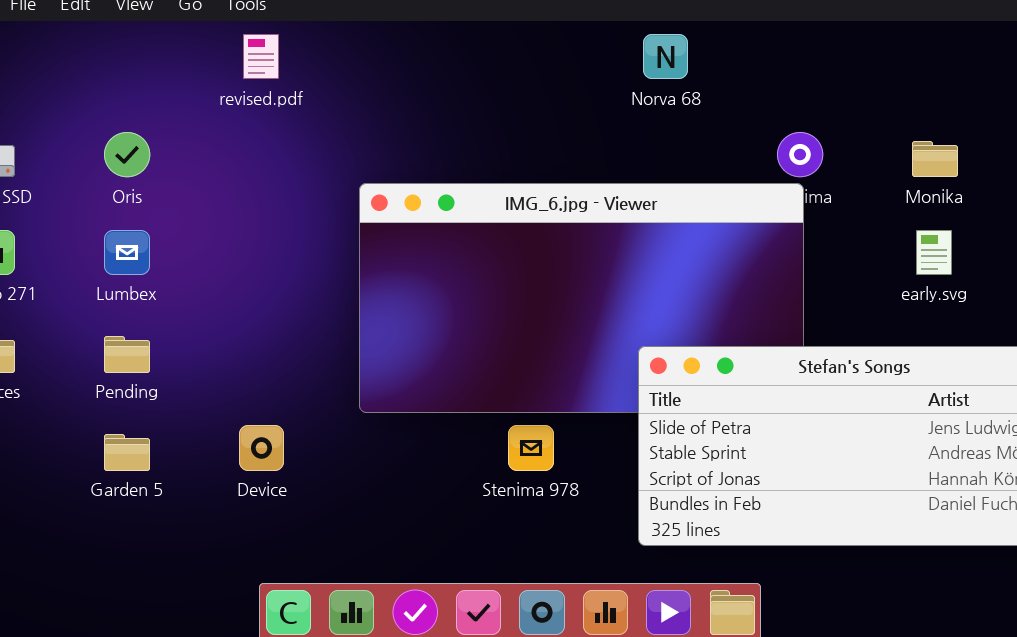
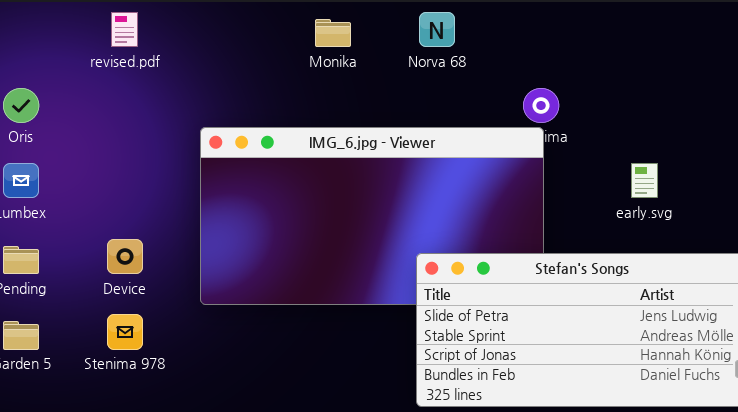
Monika: [912,141,958,177] -> [315,19,351,47], moved
Device: [239,425,284,471] -> [107,239,143,274], moved
Stenima 978: [508,425,554,471] -> [107,314,143,350], moved

